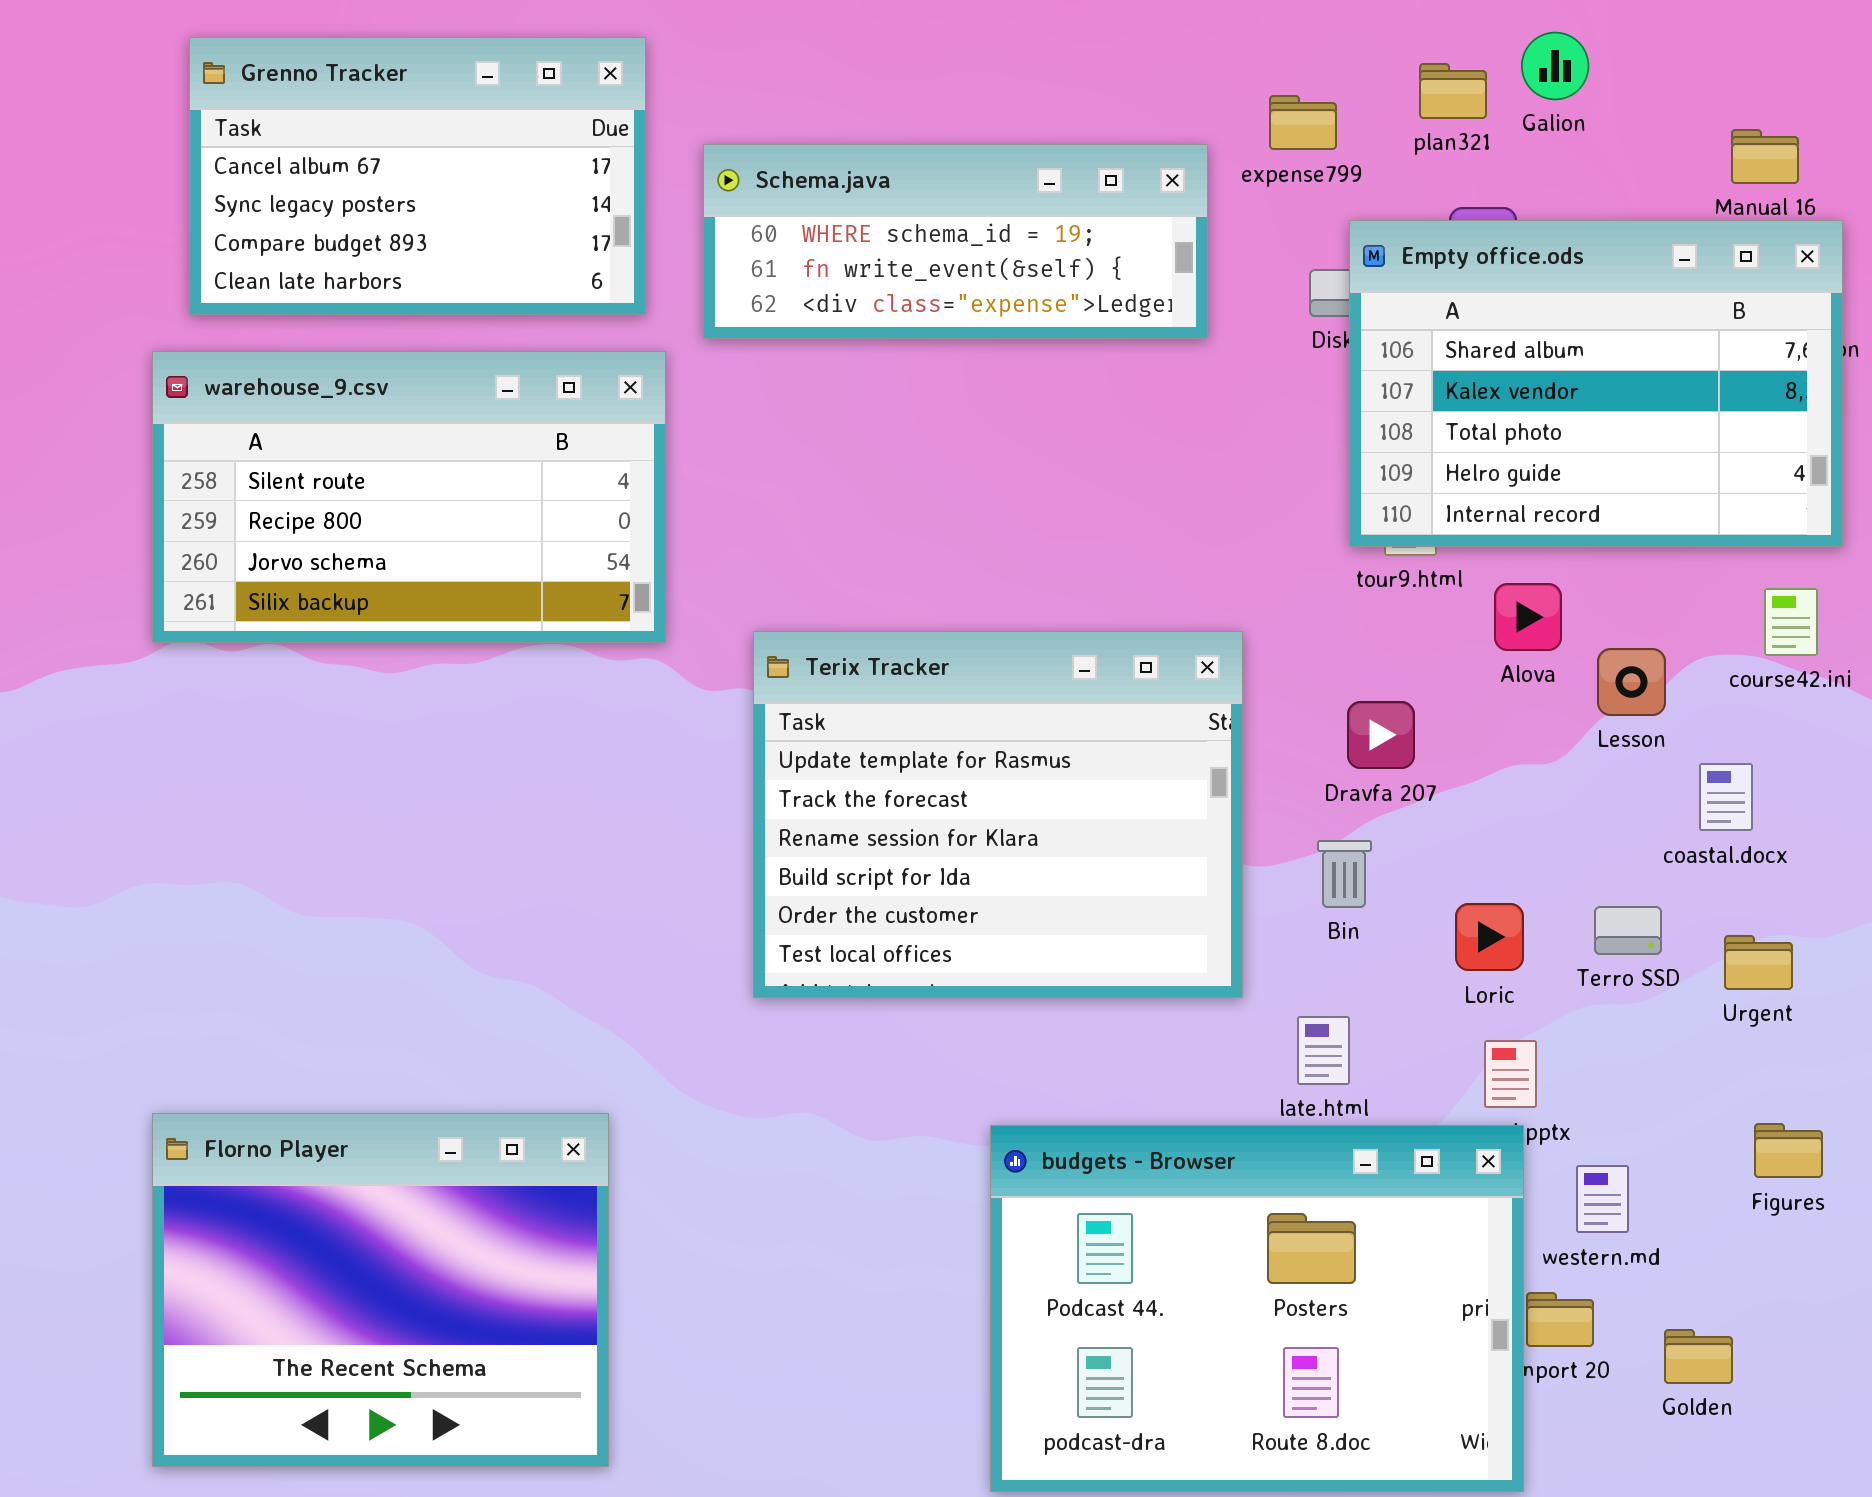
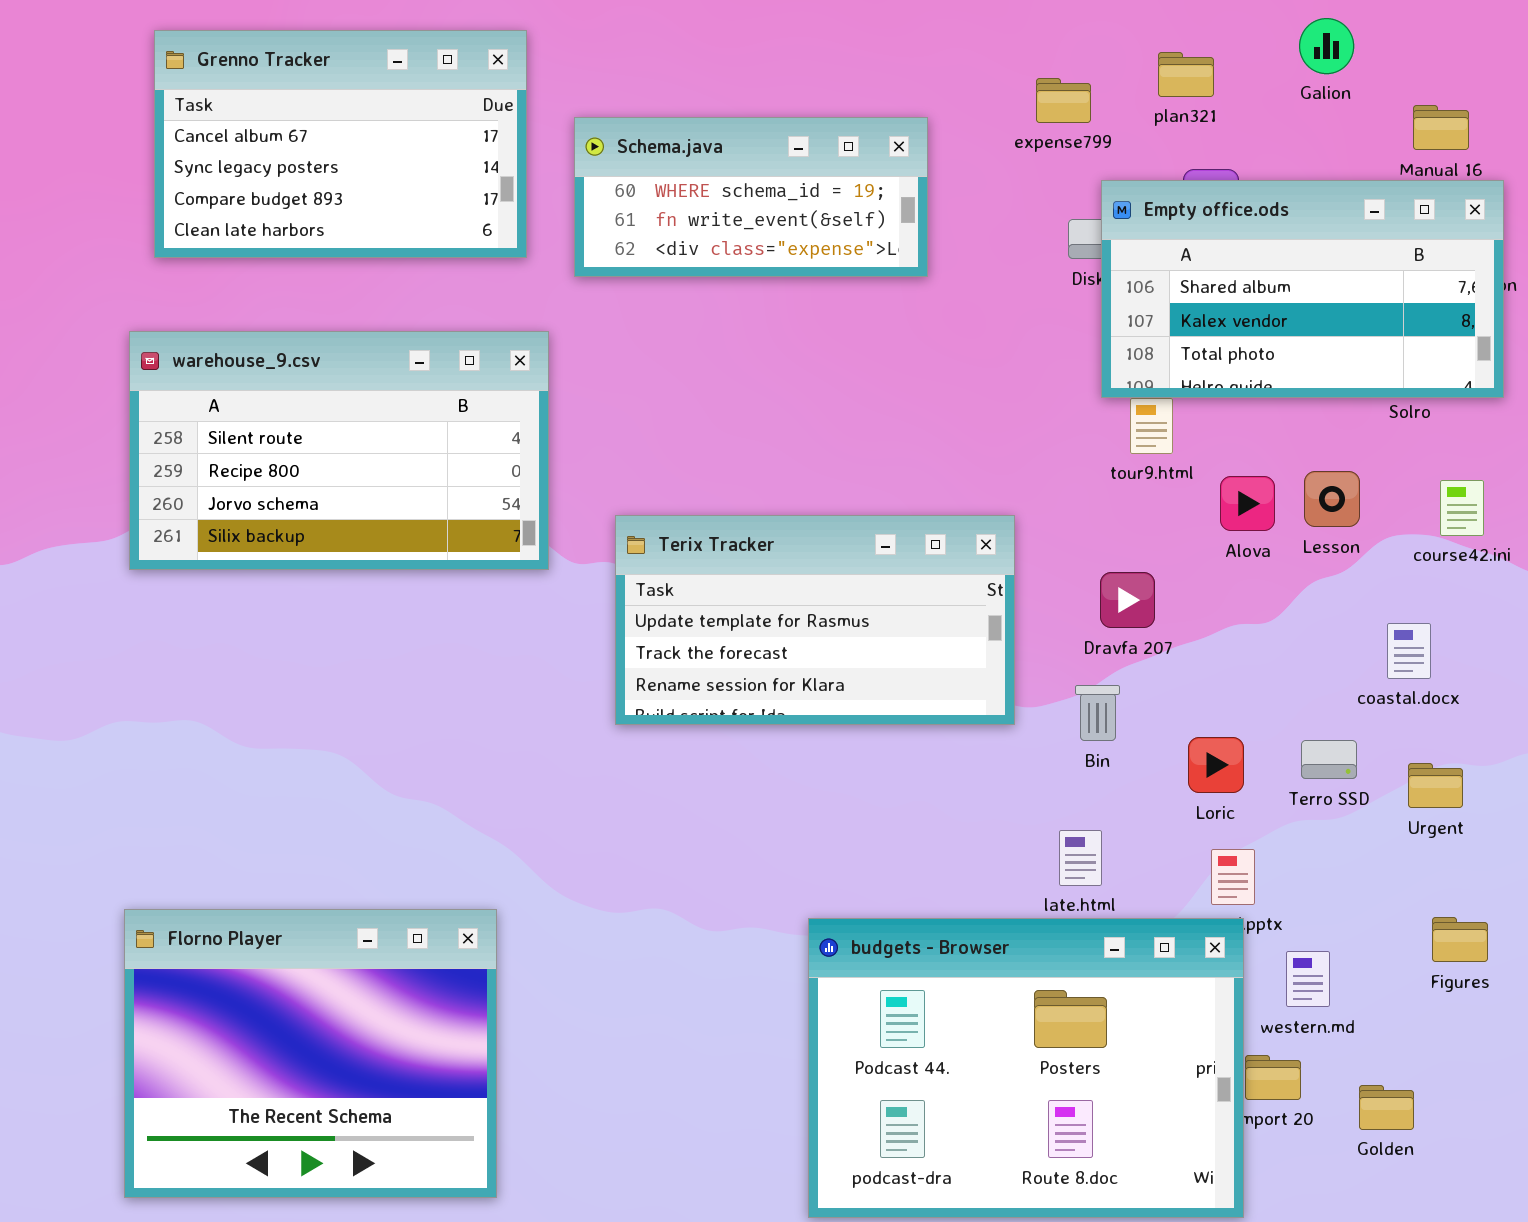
Galion: [1521,32,1589,100] -> [1299,18,1354,74], moved
Schema.java: [703,144,1208,339] -> [574,117,928,277], resized
Empty office.ods: [1349,220,1843,547] -> [1101,180,1504,398], resized
warehouse_9.csv: [152,351,666,643] -> [129,331,549,570], moved
Terix Tracker: [753,631,1243,998] -> [615,515,1015,725], resized
Lesson: [1597,648,1666,716] -> [1304,471,1360,527], moved

